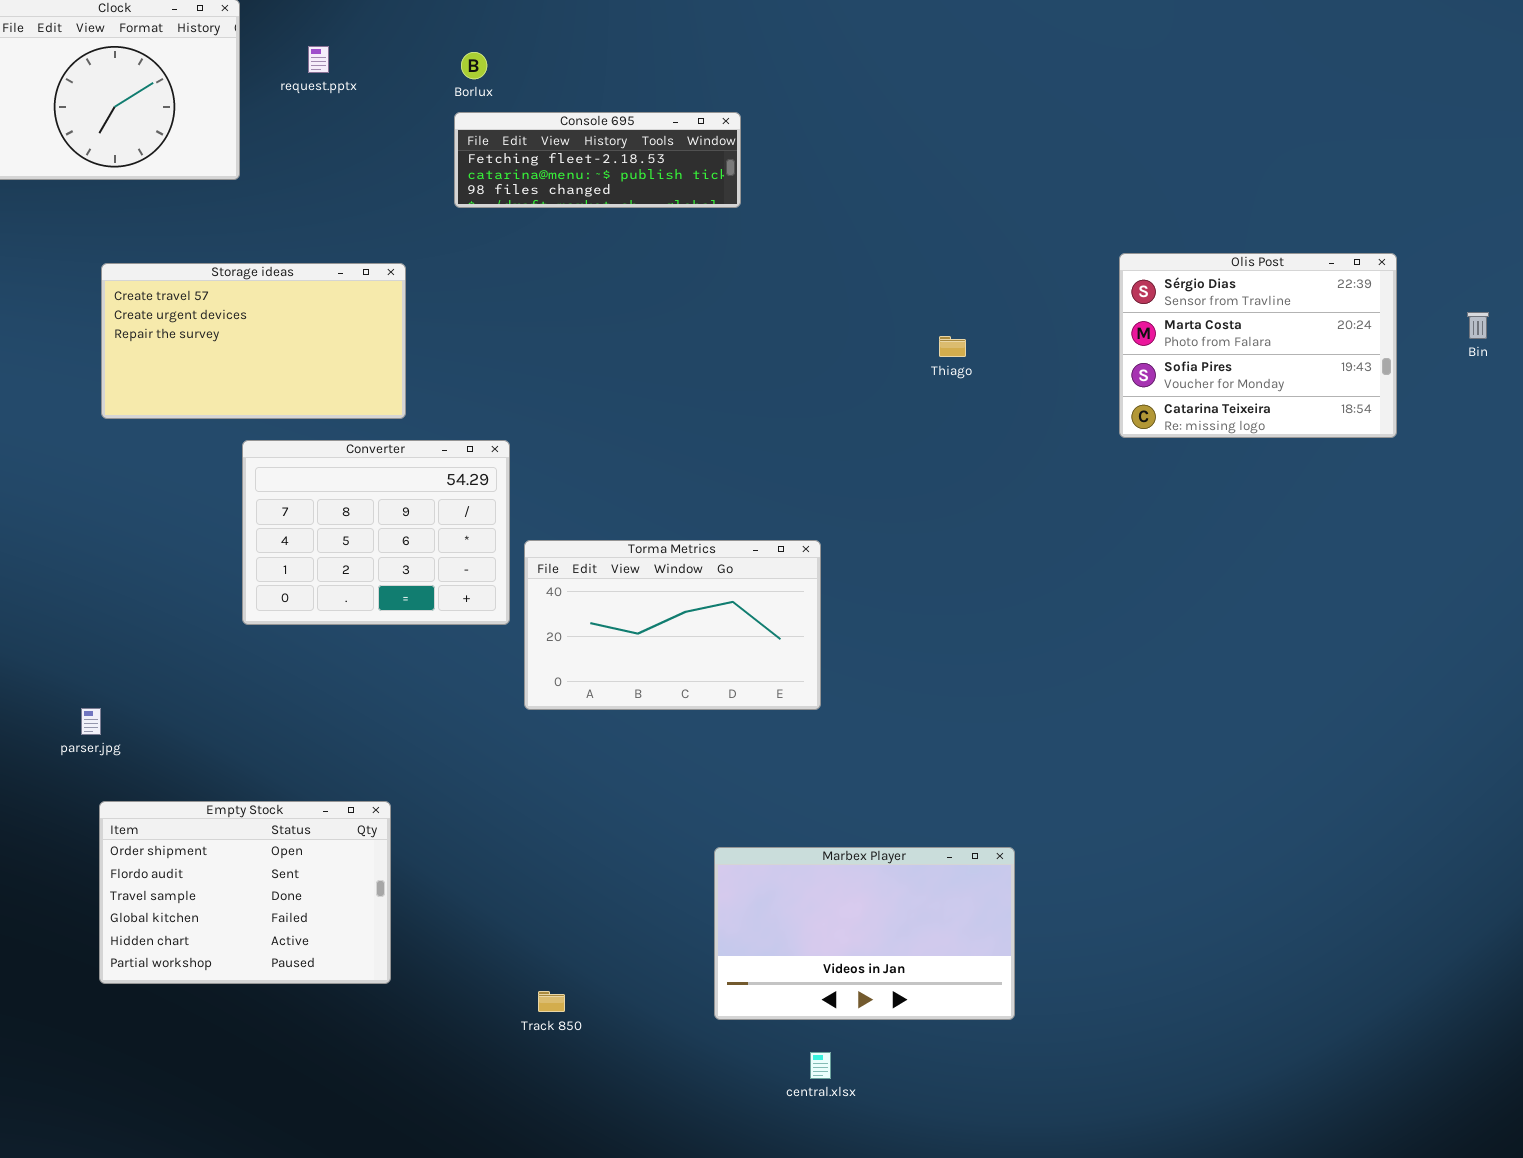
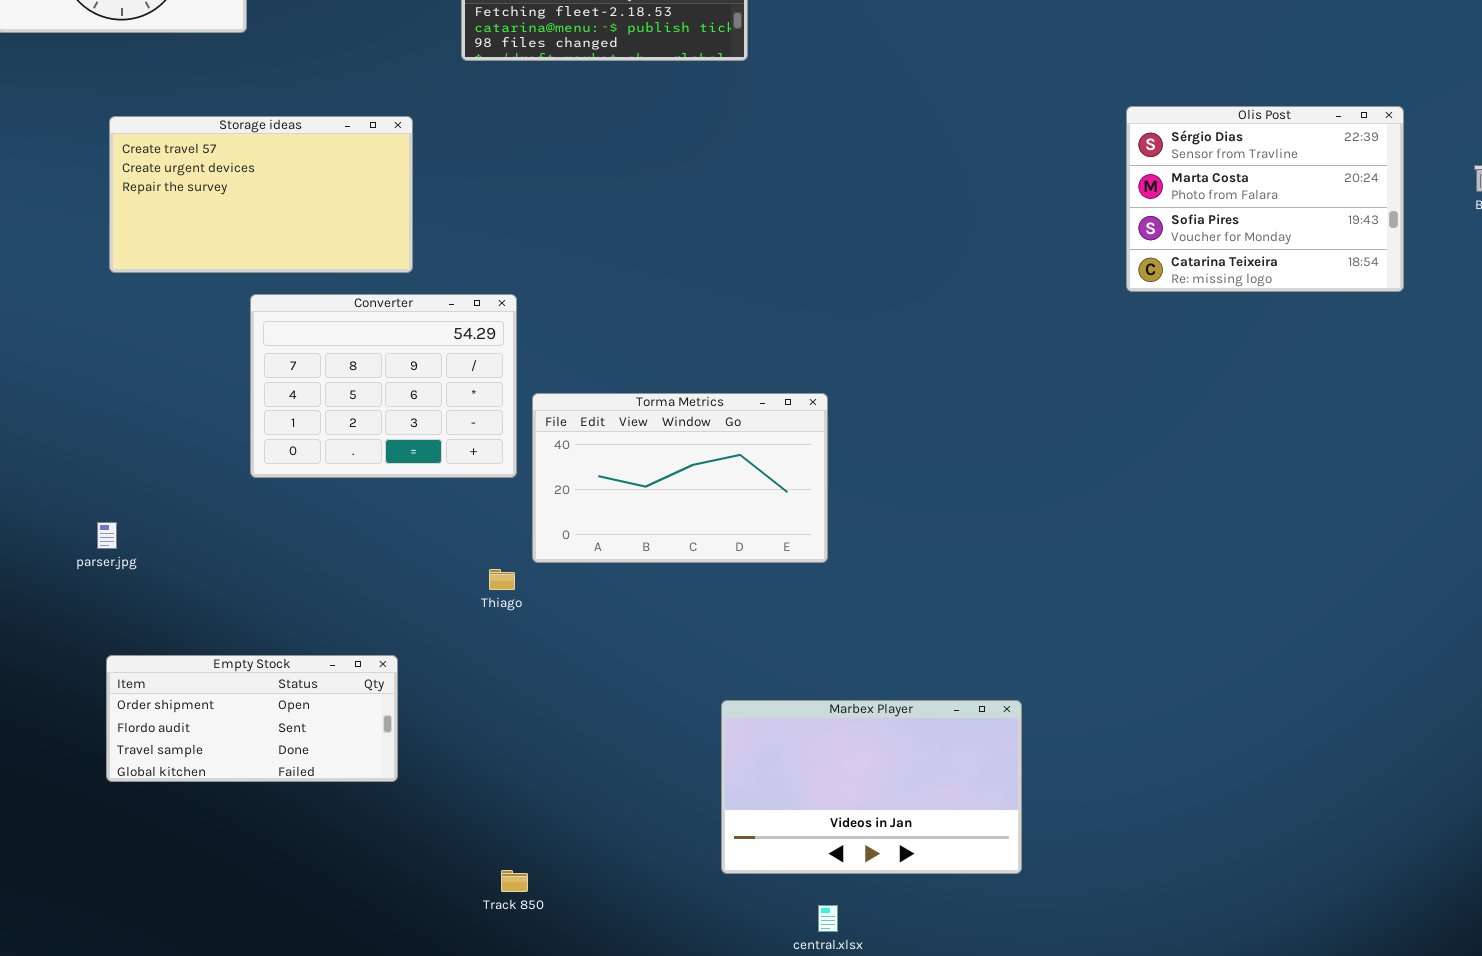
Thiago: [939,336,966,357] -> [489,569,515,590], moved
parser.jpg: [81,708,101,735] -> [97,522,117,549], moved
Empty Stock: [99,801,391,984] -> [106,655,398,782], resized
Track 850: [538,991,565,1012] -> [501,870,528,892], moved

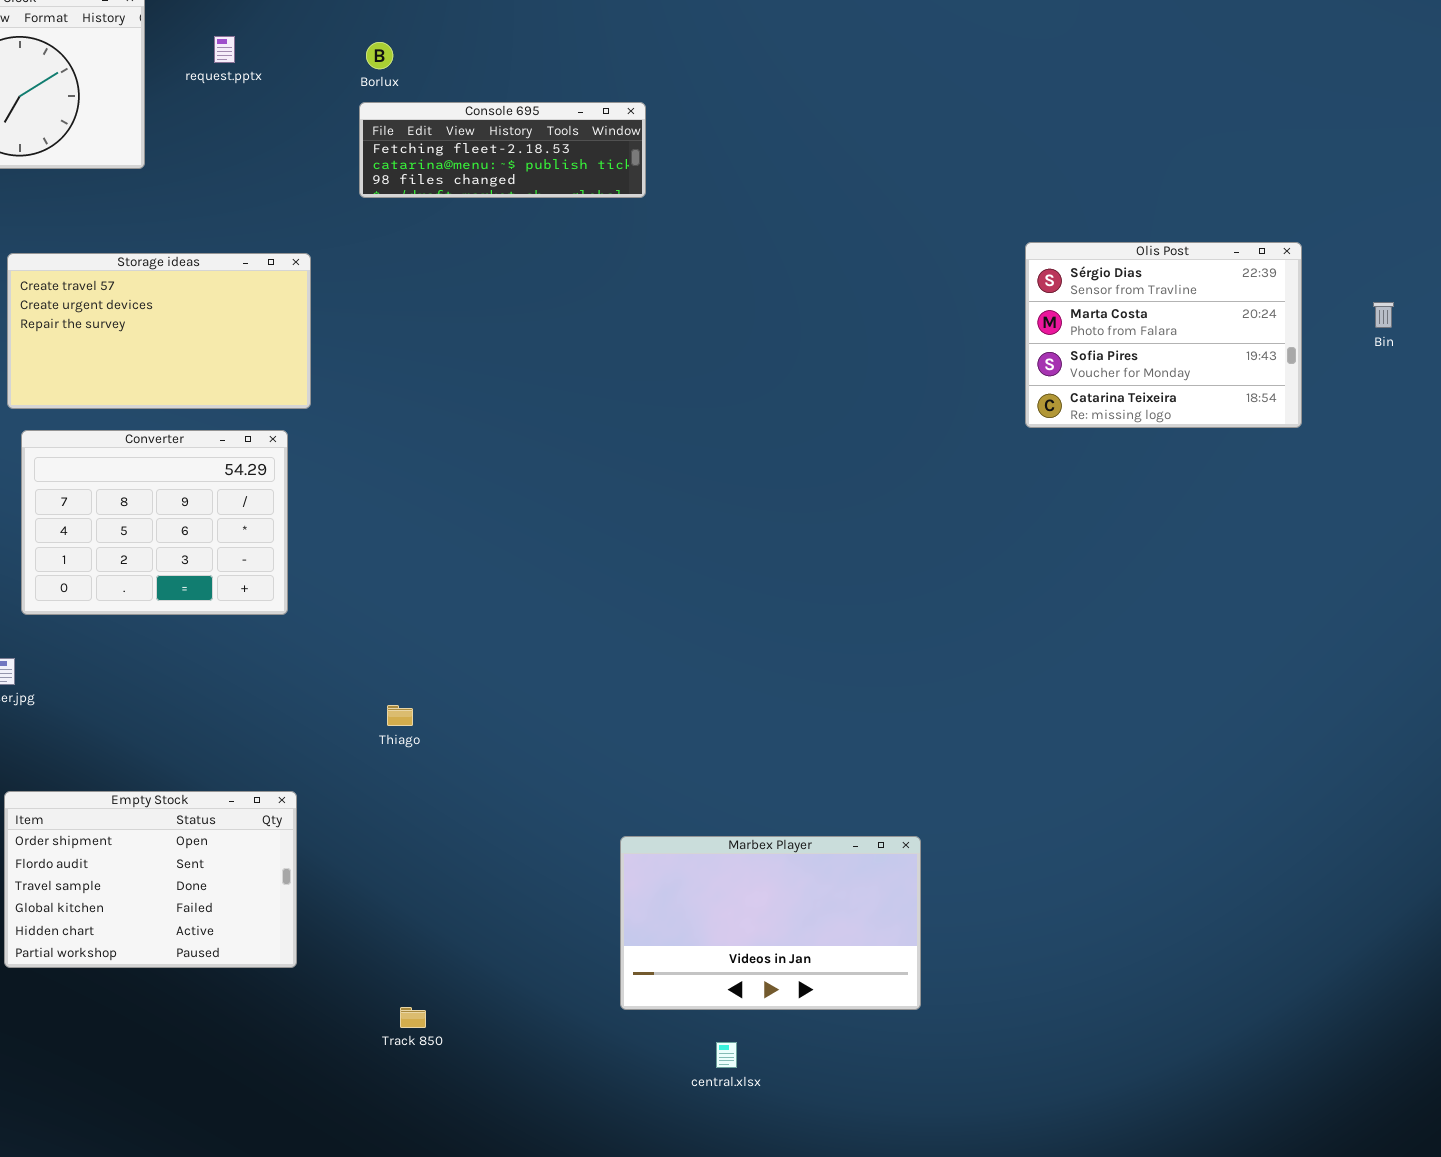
Converter: [250,294,517,478] -> [21,430,288,615], moved
Torma Metrics: [532,393,828,563] -> none, closed
Empty Stock: [106,655,398,782] -> [4,791,297,968], resized

